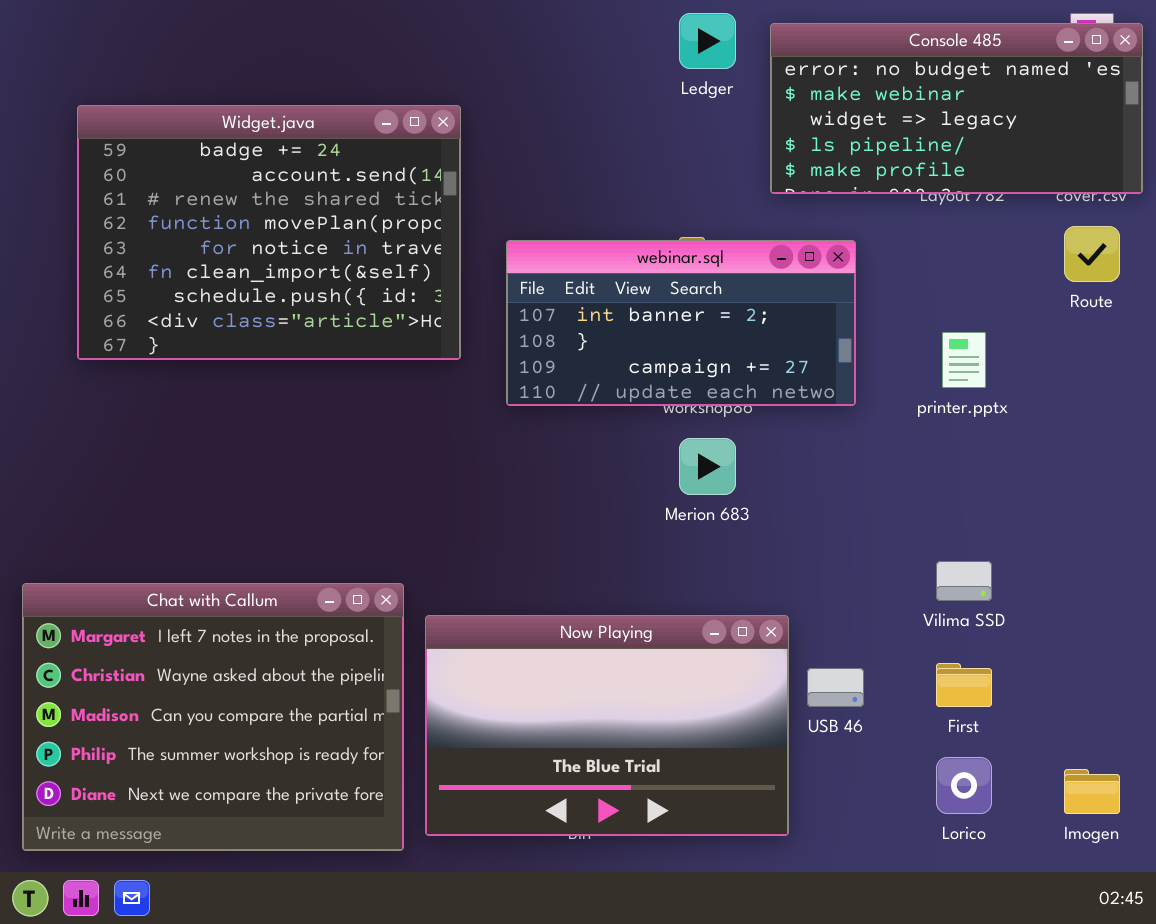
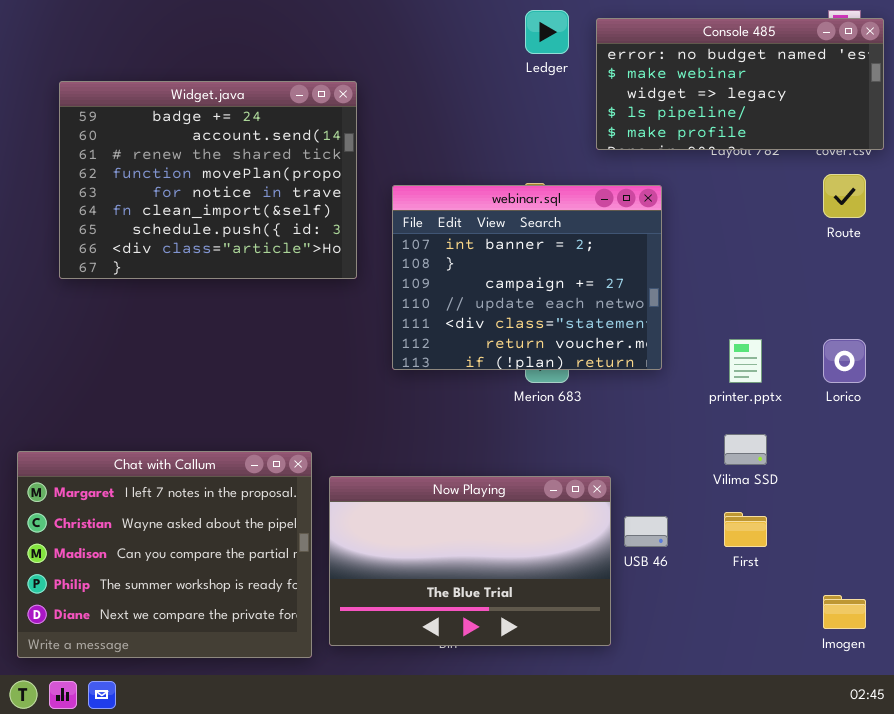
webinar.sql: [506,240,856,406] -> [392,185,662,370], resized
printer.pptx: [942,332,986,388] -> [729,339,762,383], moved
Lorico: [936,757,992,814] -> [823,339,866,383], moved

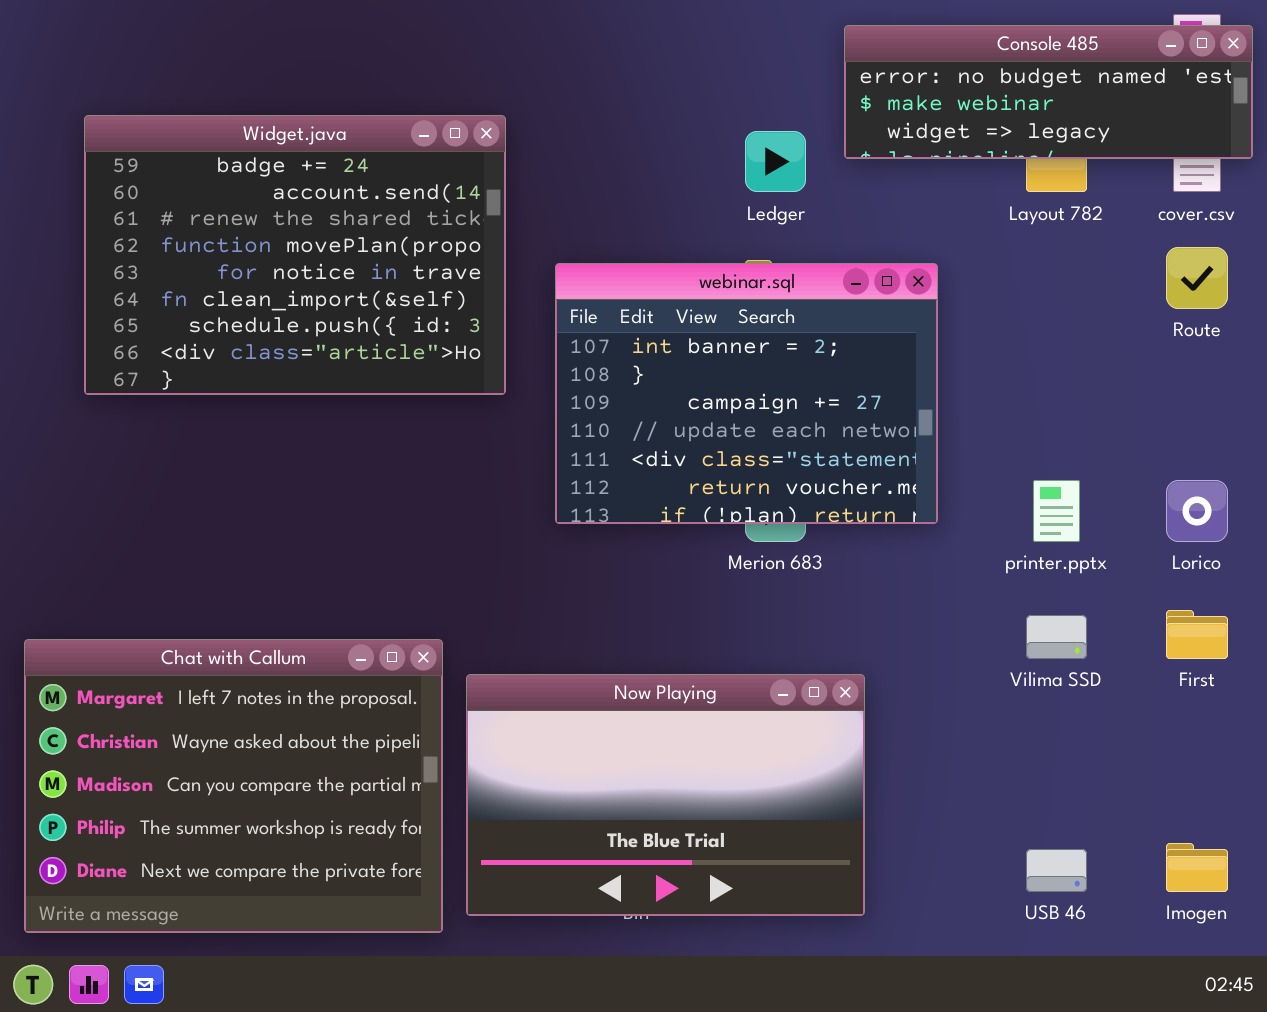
Ledger: [525,10,569,54] -> [745,131,806,192], moved
Console 485: [596,18,884,150] -> [844,25,1253,159], resized
First: [724,512,767,547] -> [1166,610,1228,659], moved
USB 46: [624,516,668,547] -> [1026,849,1087,892], moved

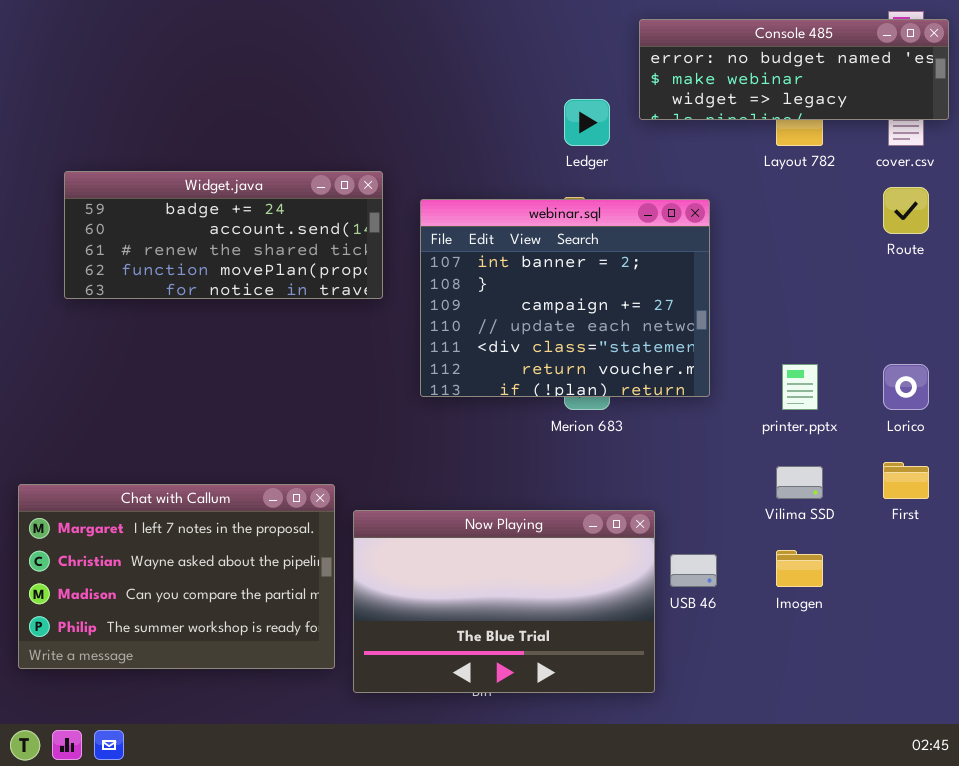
Widget.java: [84,115,506,395] -> [64,171,383,299], resized
Chat with Callum: [24,639,443,933] -> [18,484,335,669], resized
Imogen: [1166,843,1228,892] -> [776,550,823,587], moved
USB 46: [1026,849,1087,892] -> [670,554,717,587], moved

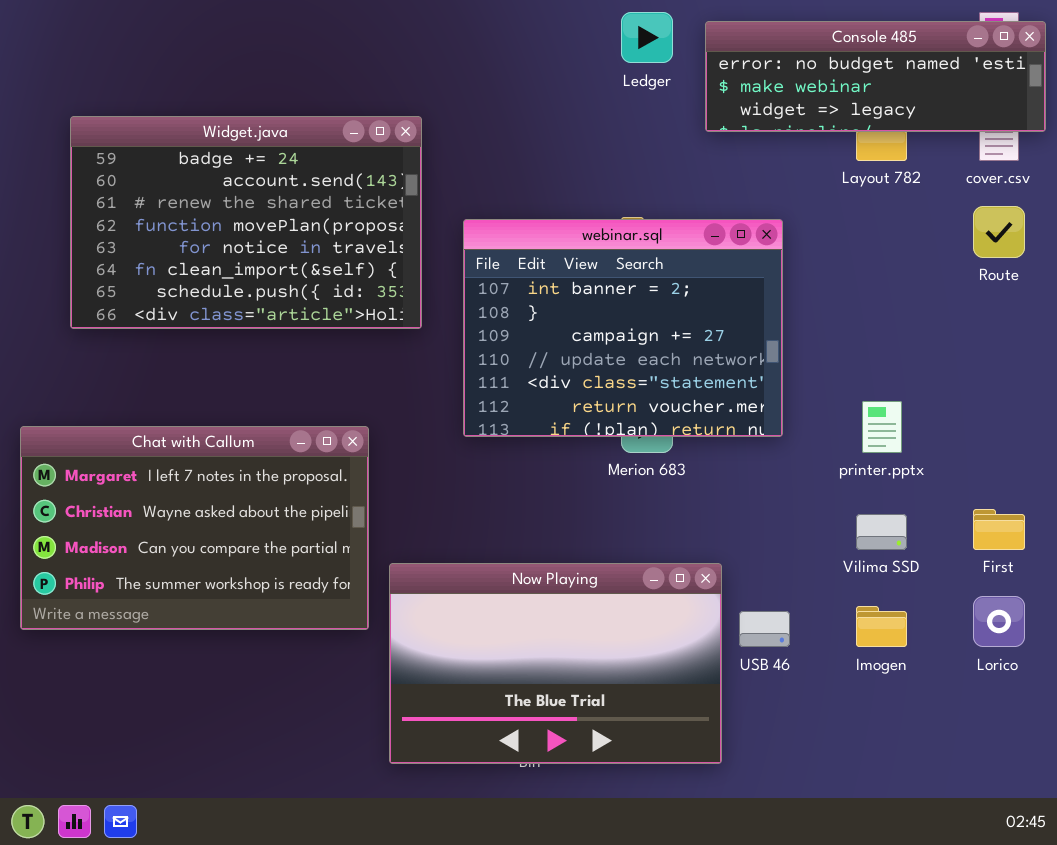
Ledger: [564,99,610,146] -> [621,12,673,63], moved
Widget.java: [64,171,383,299] -> [70,116,422,329], resized
Lorico: [883,364,929,410] -> [973,596,1025,647], moved
Chat with Callum: [18,484,335,669] -> [20,426,369,630], moved

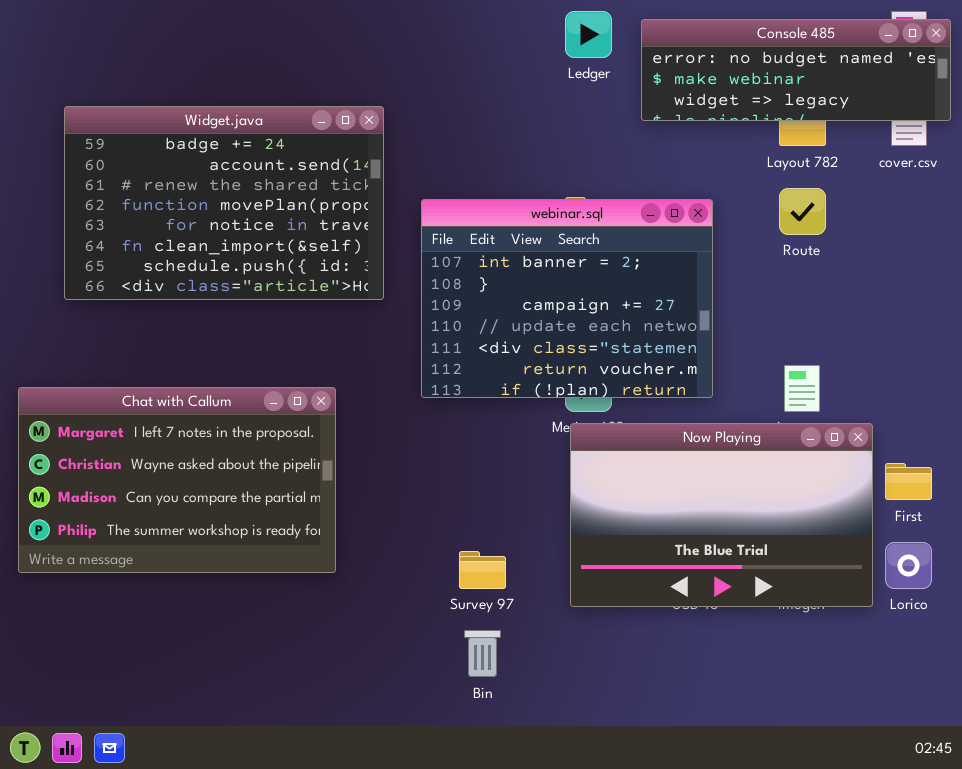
Route: [973,206,1025,258] -> [779,188,826,235], moved
Now Playing: [389,563,722,764] -> [570,423,873,607], moved

